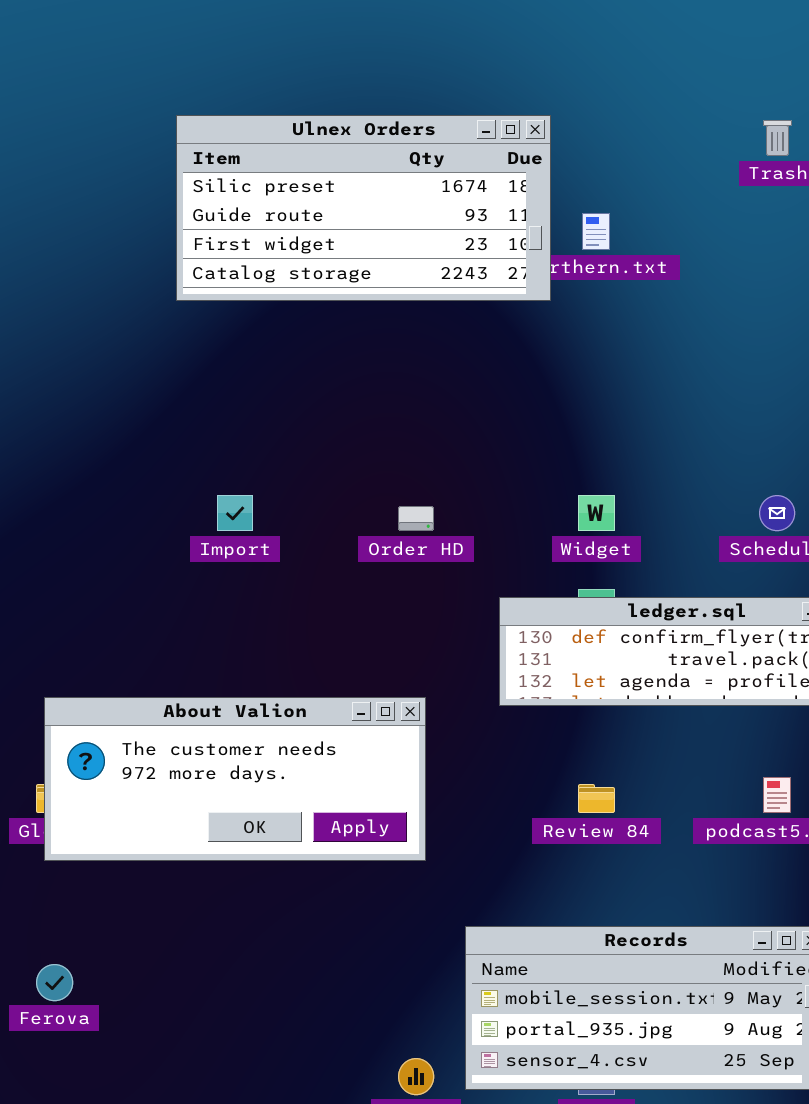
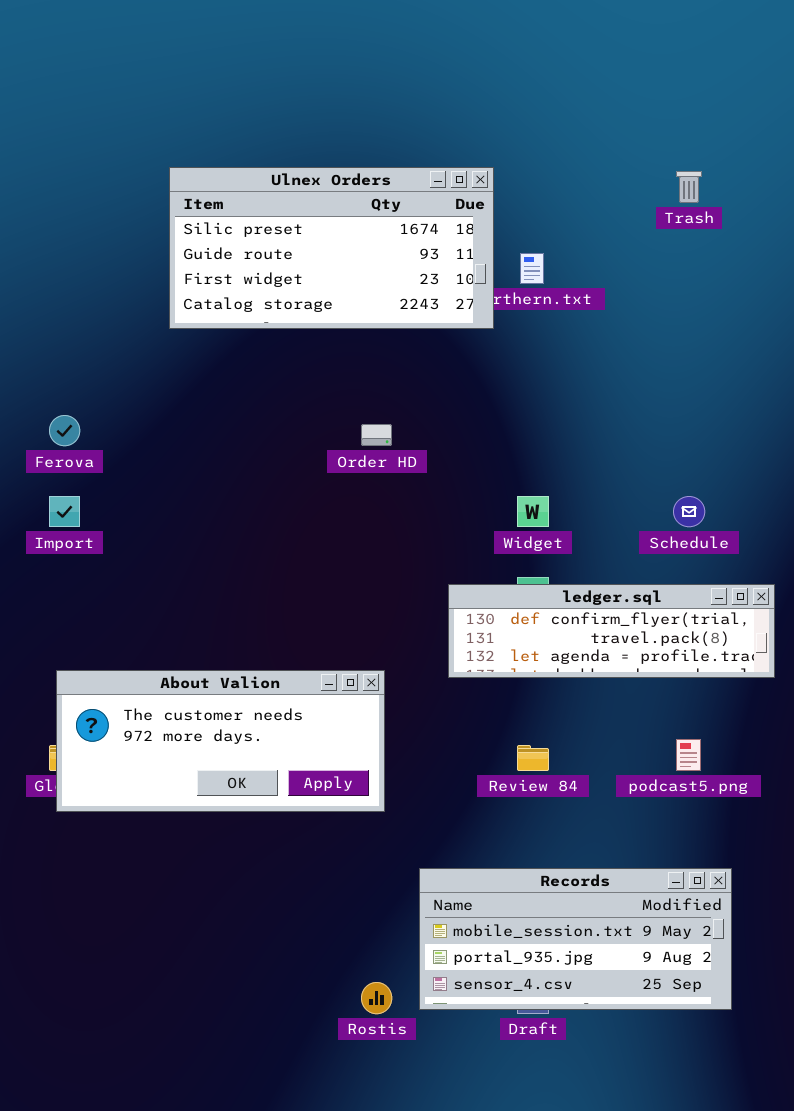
Import: [217,495,253,531] -> [49,496,80,527], moved
Order HD: [398,506,434,531] -> [361,424,392,446], moved
Ferova: [36,964,73,1001] -> [49,415,80,446], moved

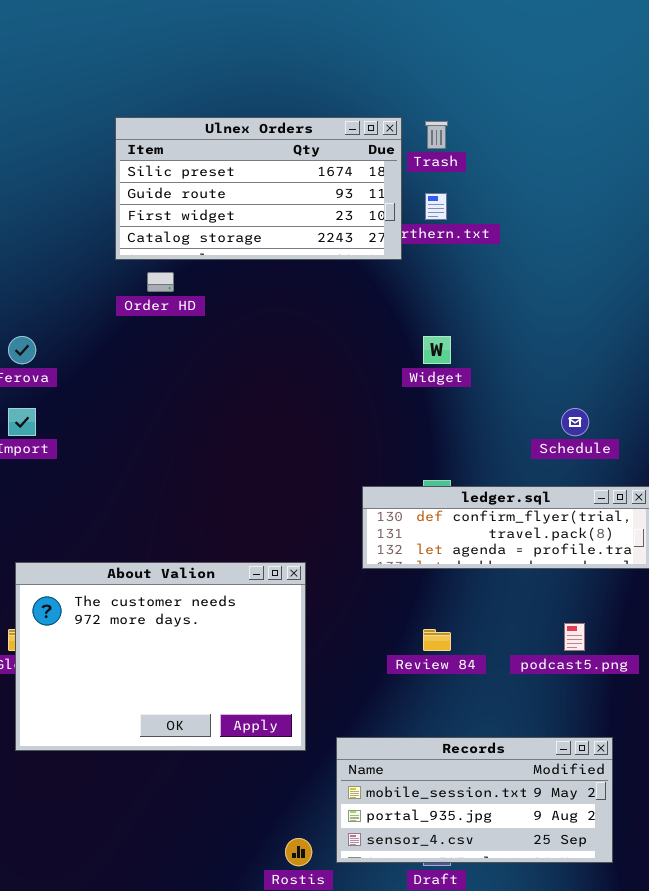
Trash: [676,171,702,203] -> [425,121,448,149], moved
Order HD: [361,424,392,446] -> [147,272,174,292], moved
Widget: [517,496,549,527] -> [423,336,451,364], moved
About Valion: [56,670,385,812] -> [15,562,306,751], resized

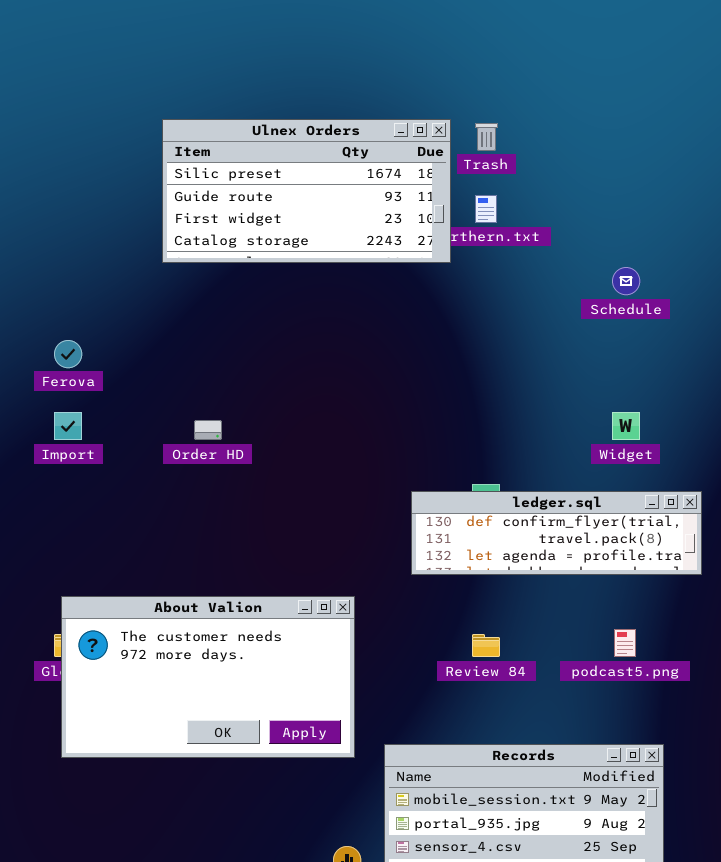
Order HD: [147,272,174,292] -> [194,420,222,440], moved
Widget: [423,336,451,364] -> [612,412,640,440], moved
Schedule: [561,408,589,436] -> [612,267,640,295], moved
About Valion: [15,562,306,751] -> [61,596,355,758], resized

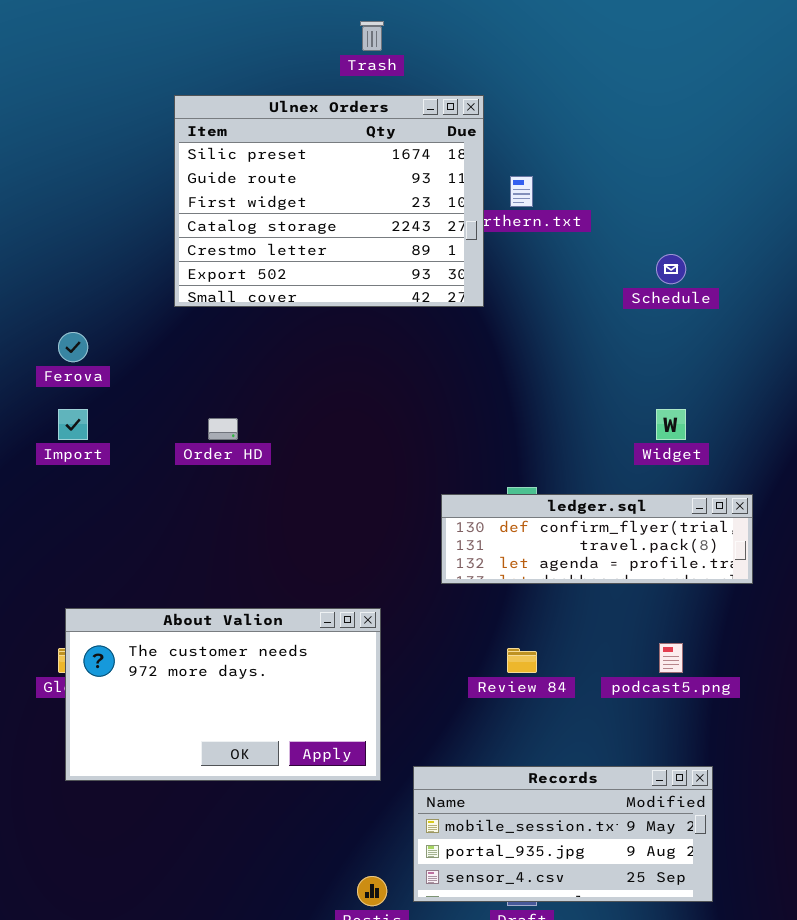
Ulnex Orders: [162,119,451,263] -> [174,95,484,307], resized
Trash: [475,123,498,151] -> [360,21,384,51], moved

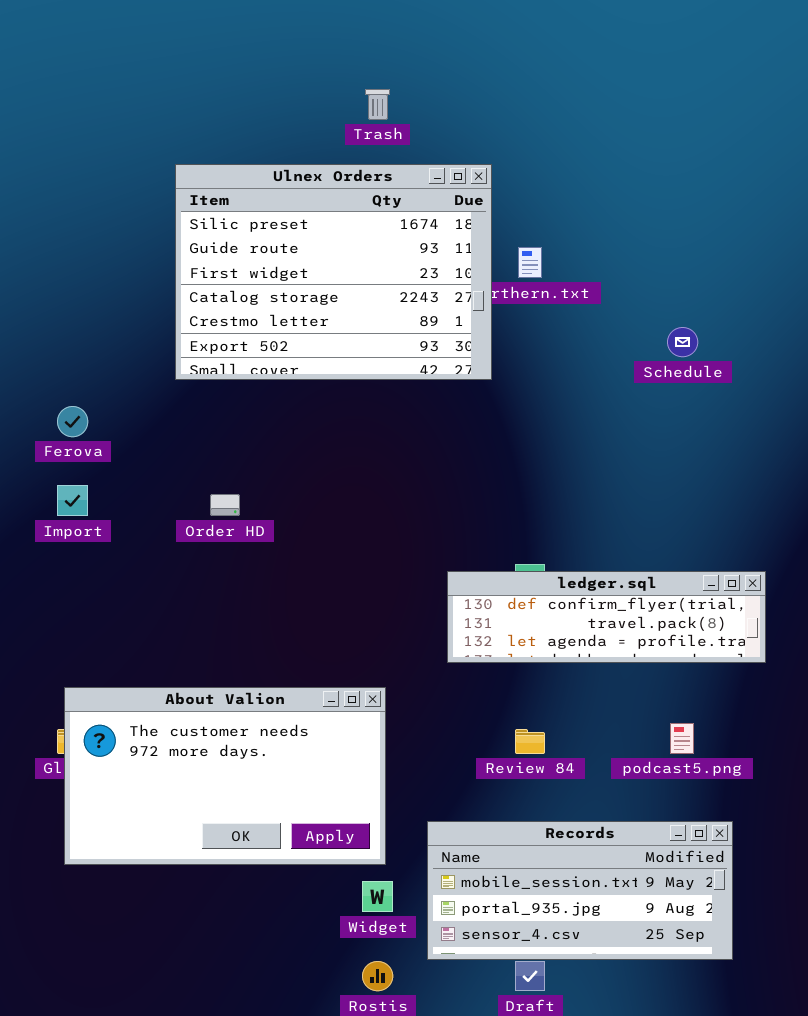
Widget: [656,409,686,440] -> [362,881,393,912], moved
Records: [413,766,713,902] -> [427,821,733,960], moved

